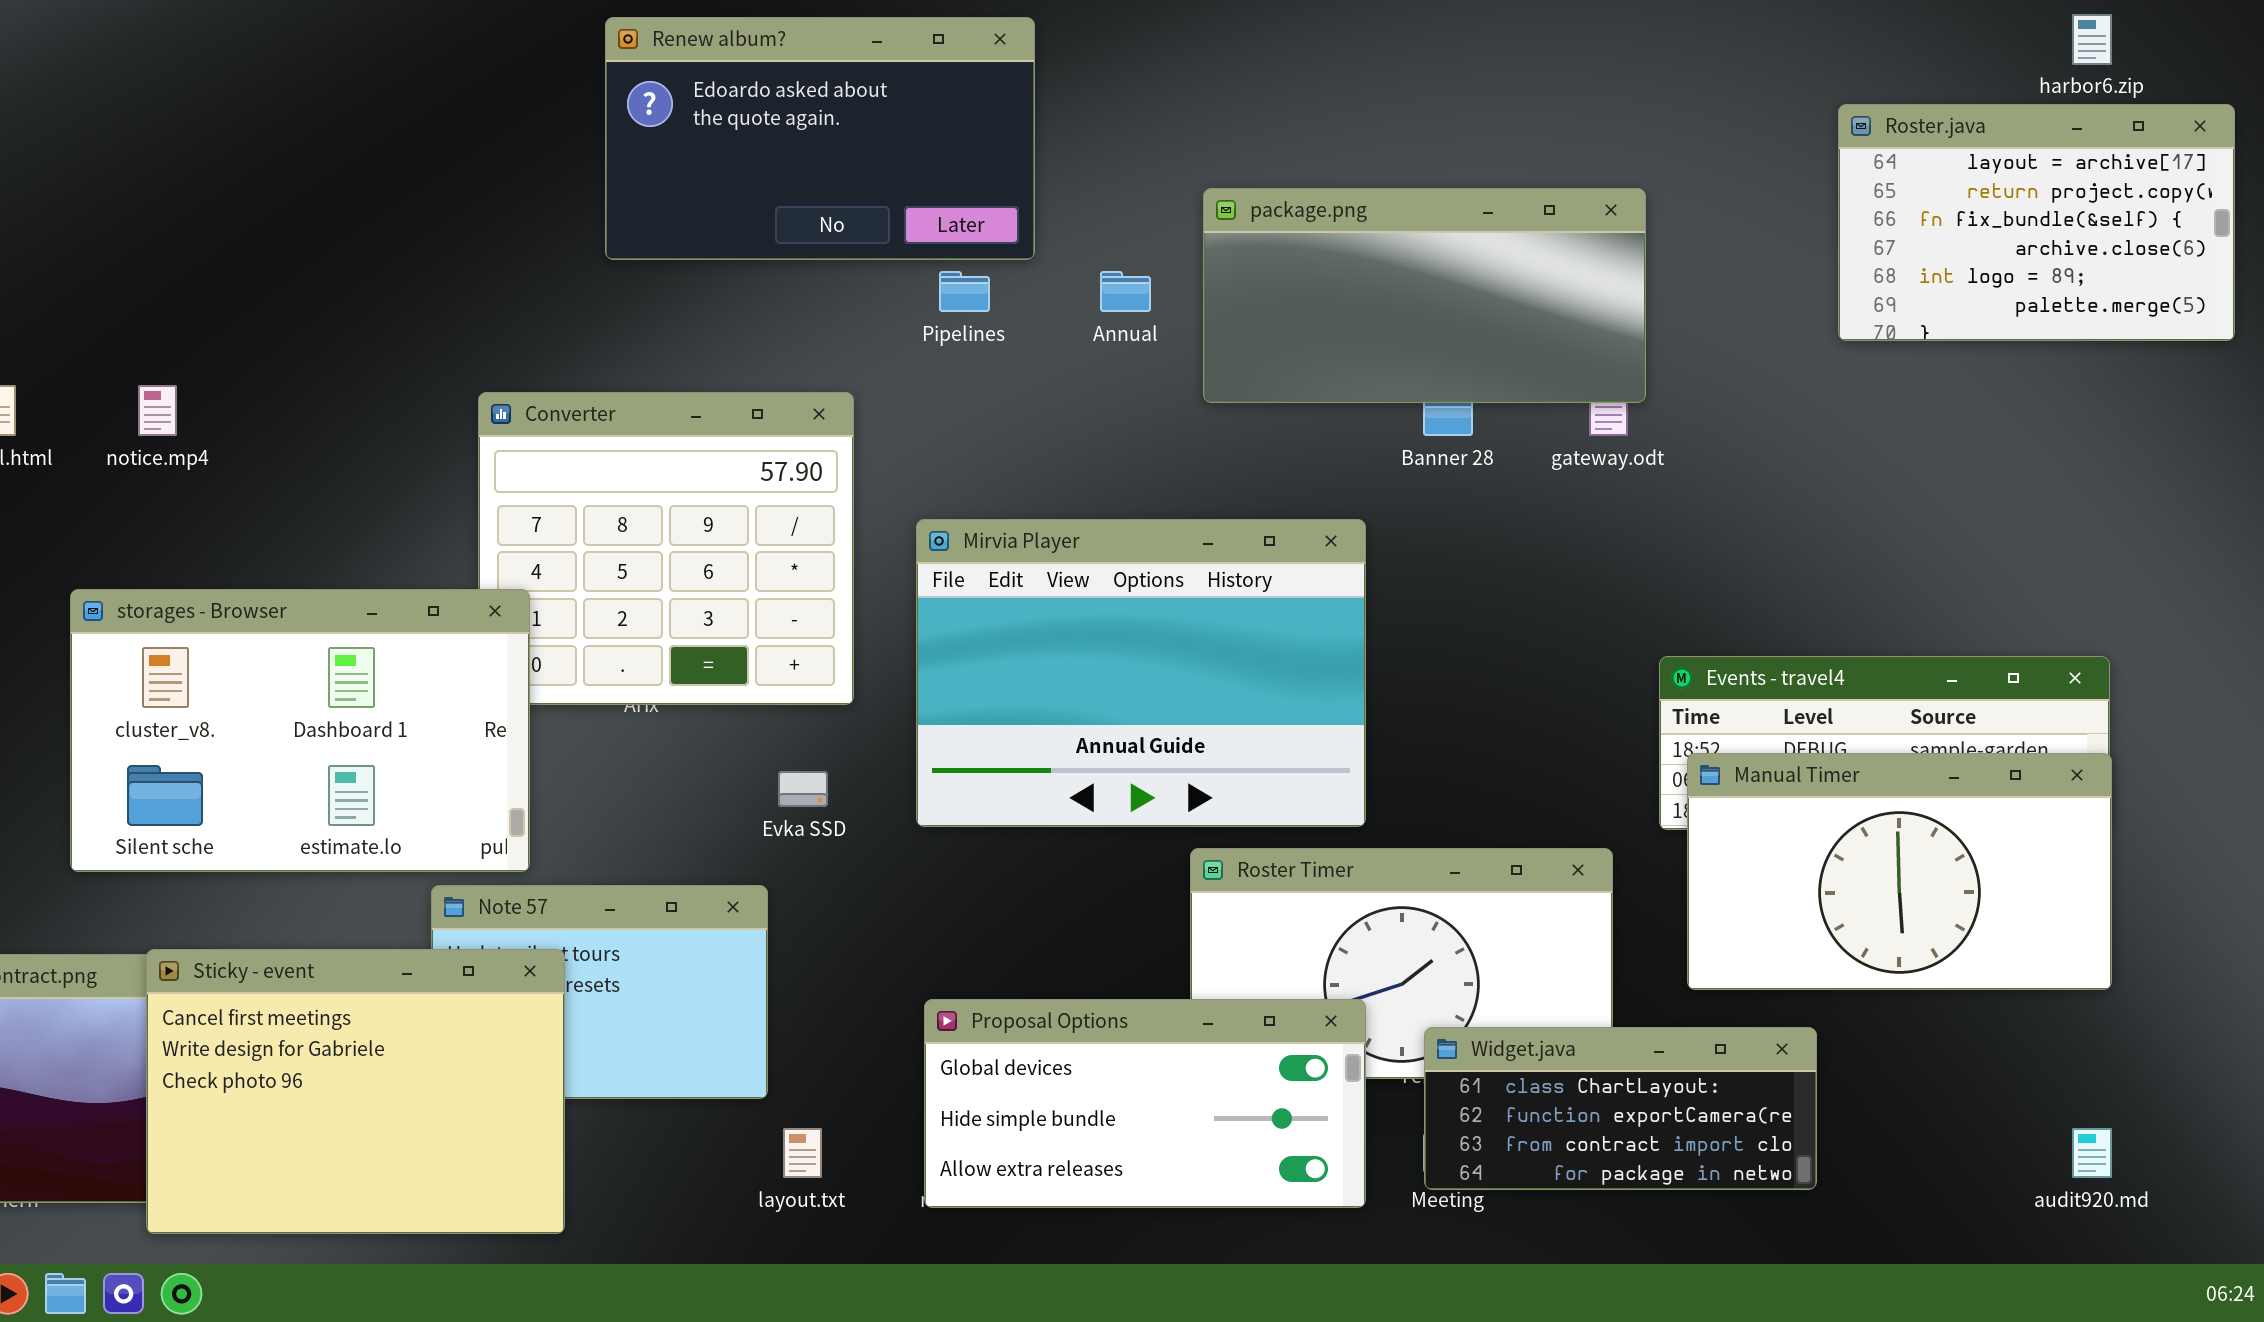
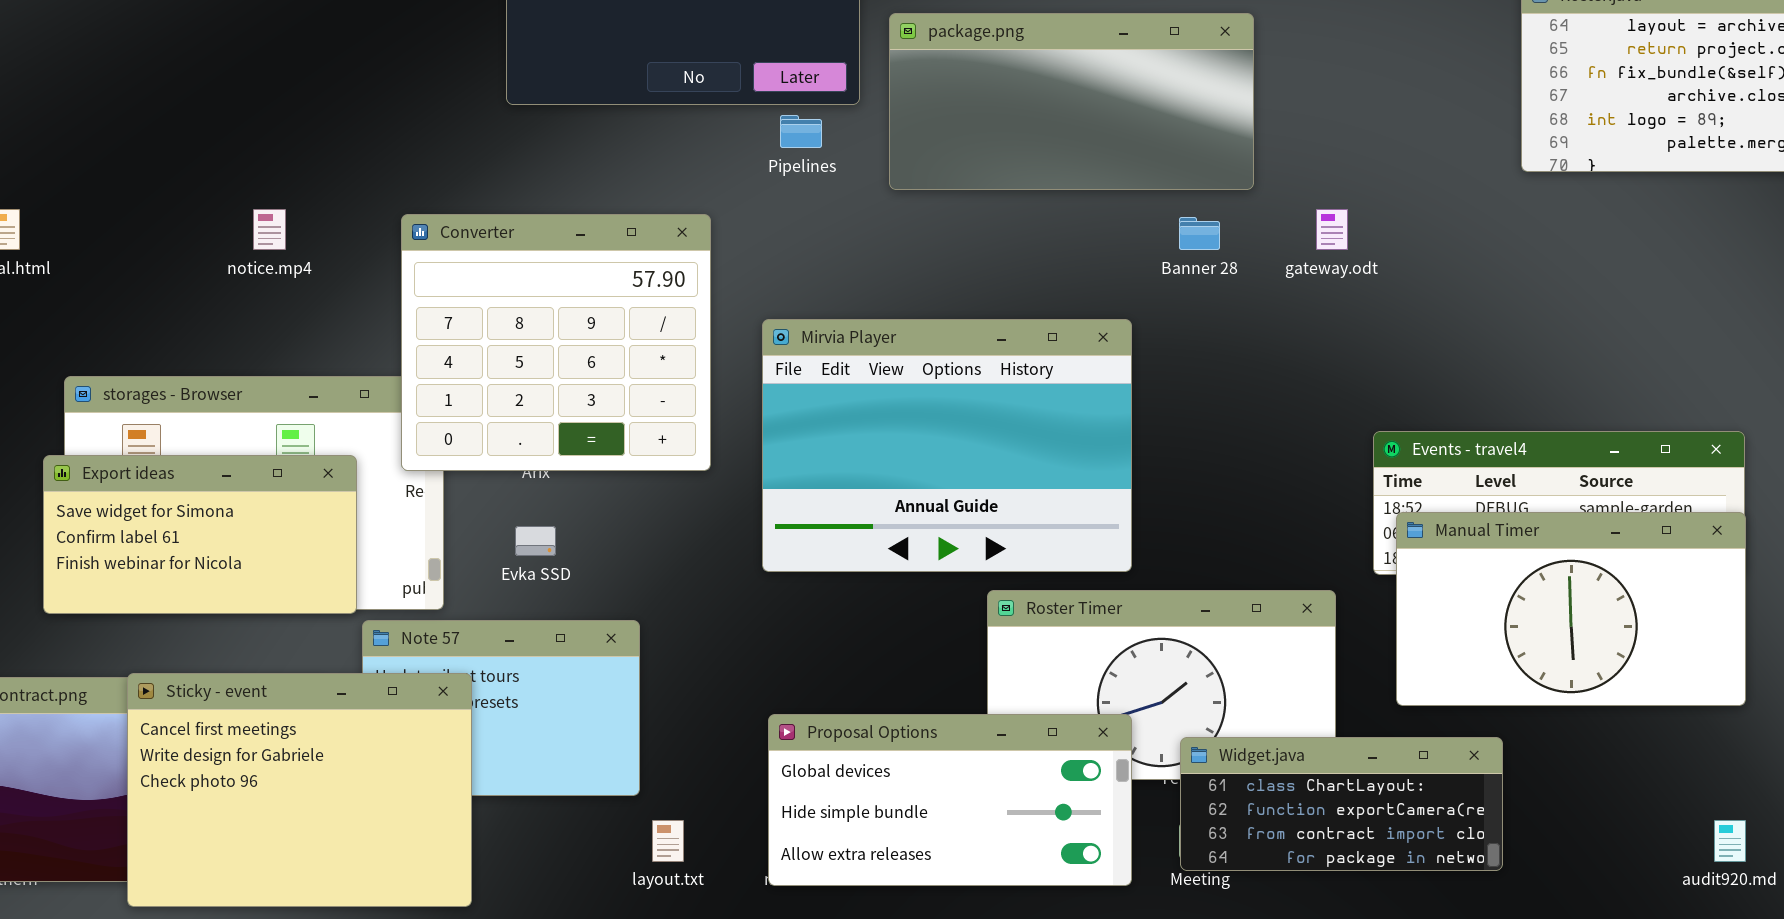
package.png: [1203,188,1646,403] -> [889,13,1254,190], moved
notice.mp4: [138,385,177,436] -> [253,209,286,250], moved
Converter: [478,392,854,705] -> [401,214,711,471], raised
Export ideas: none -> [43,455,357,614], opened
Evka SSD: [778,771,828,807] -> [515,526,556,556], moved

